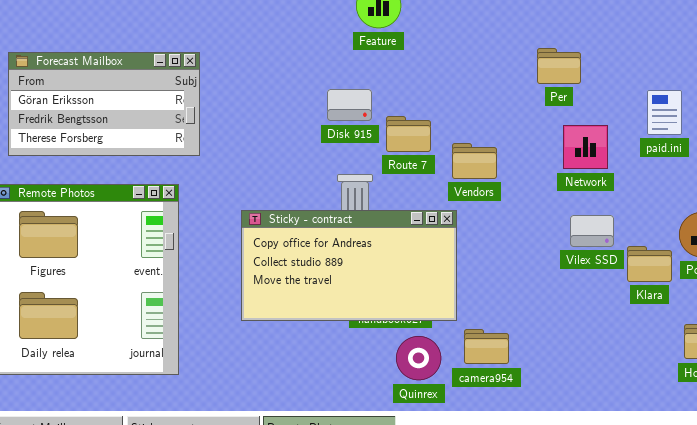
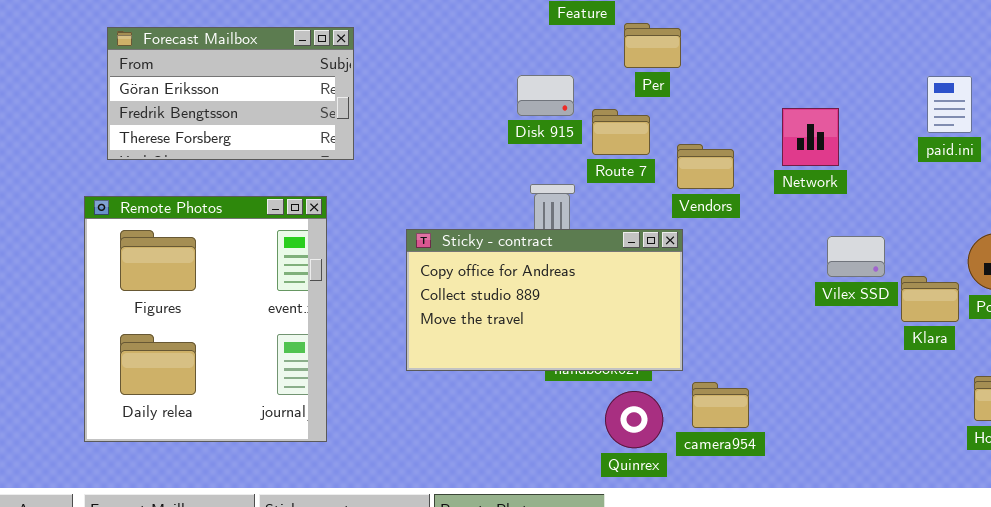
Per: [537,48,581,84] -> [624,23,681,68], moved
Network: [563,125,608,169] -> [782,108,839,166], moved

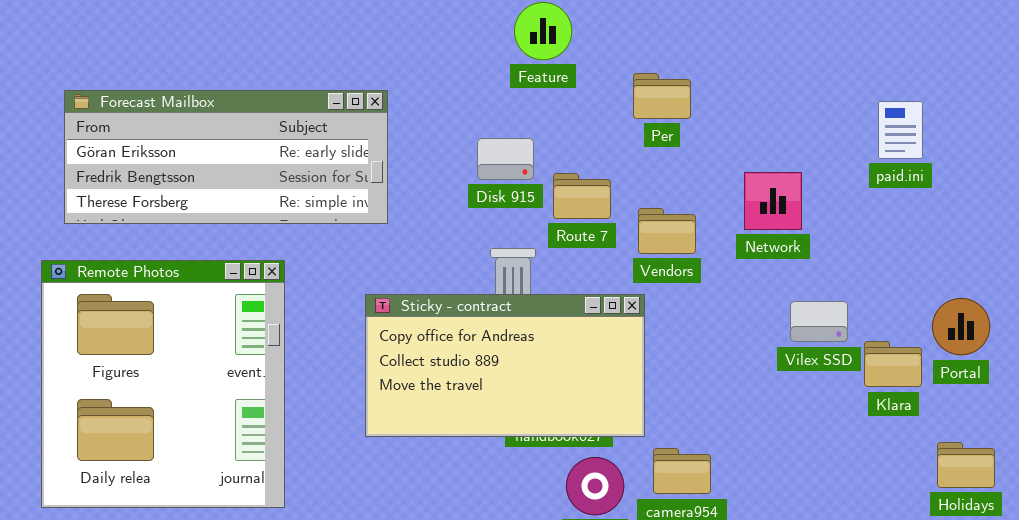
Per: [624,23,681,68] -> [633,73,691,119], moved
Forecast Mailbox: [107,27,354,160] -> [64,90,388,224], resized
paid.ini: [927,76,972,133] -> [878,101,923,159], moved

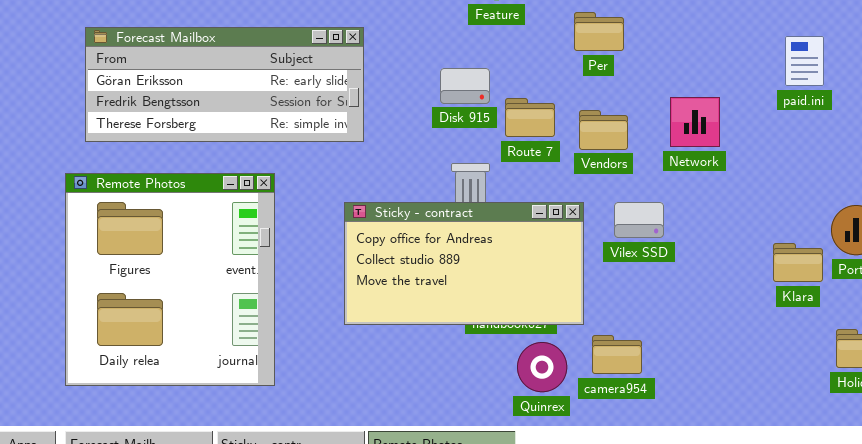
Vendors: [638,208,696,254] -> [579,110,628,150], moved
Vilex SSD: [790,301,848,342] -> [614,202,664,238], moved

